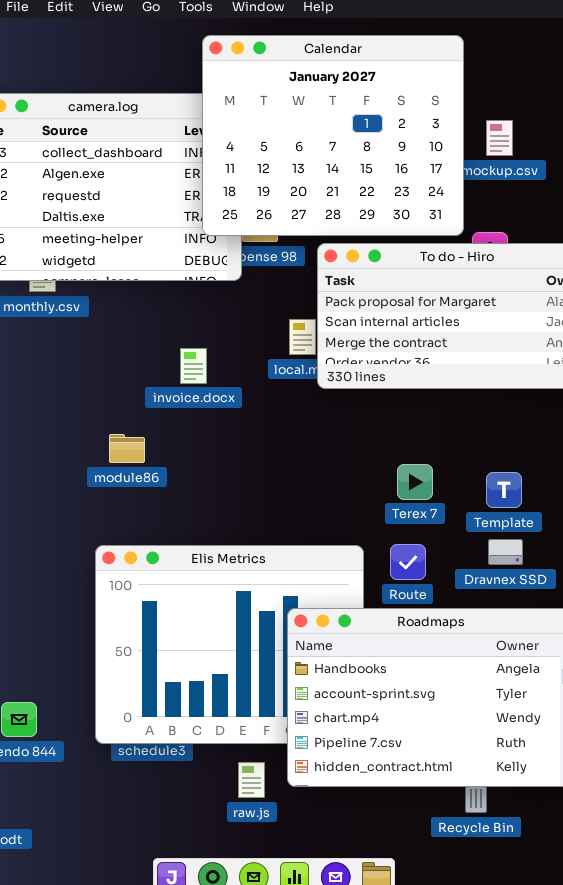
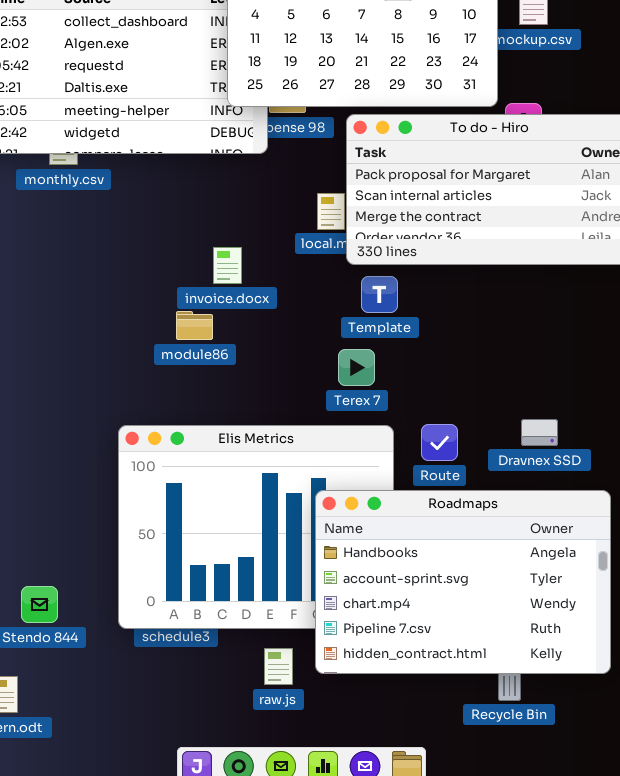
invoice.docx: [180,348,207,384] -> [213,247,242,284], moved
module86: [109,434,145,463] -> [176,311,213,340], moved
Terex 7: [397,464,433,500] -> [338,349,375,386], moved
Template: [486,472,522,508] -> [361,276,398,313], moved

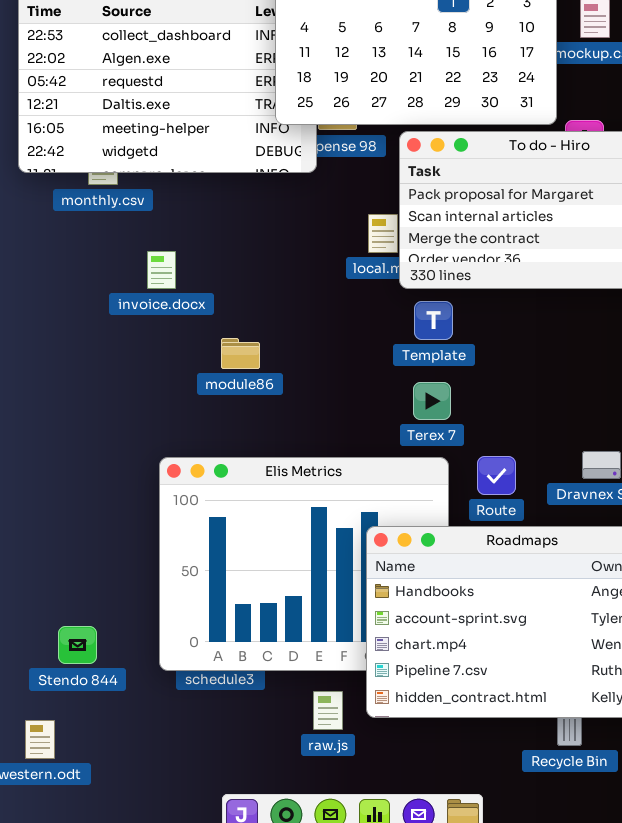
invoice.docx: [213,247,242,284] -> [147,251,176,289], moved
Terex 7: [338,349,375,386] -> [413,382,451,420], moved

